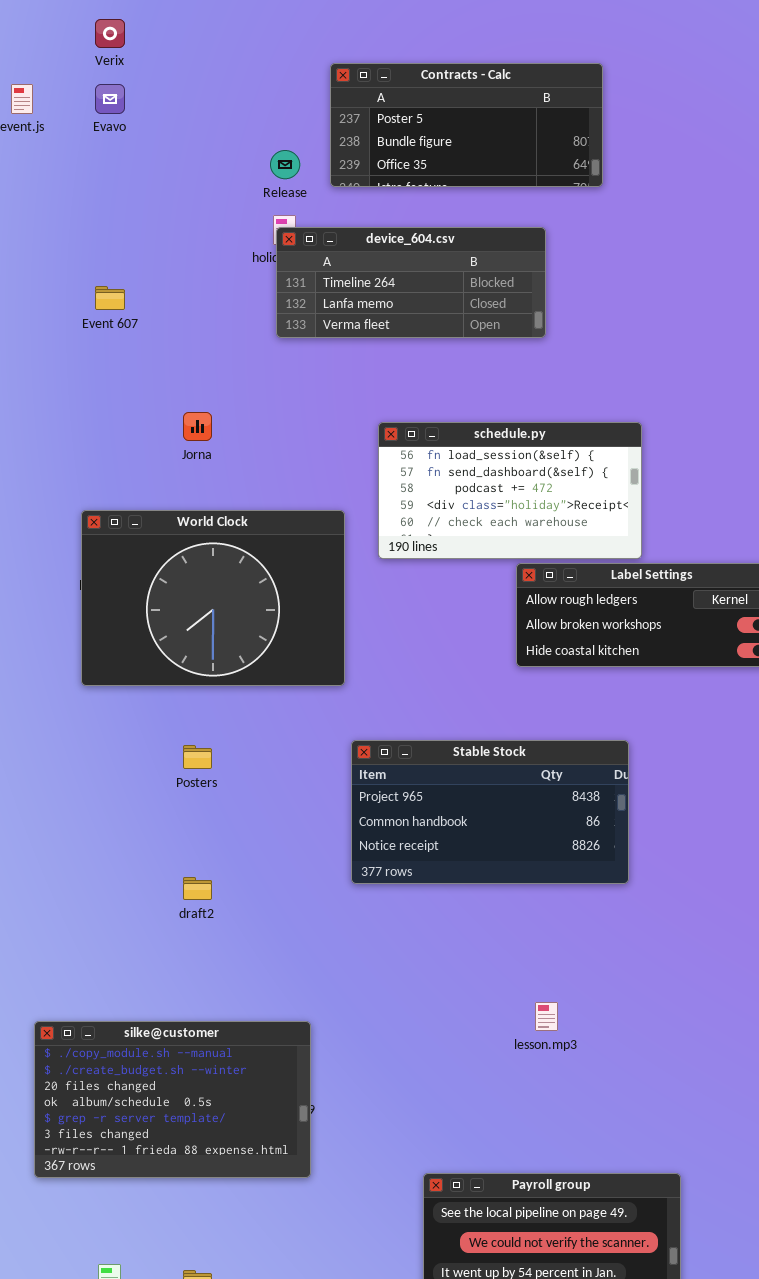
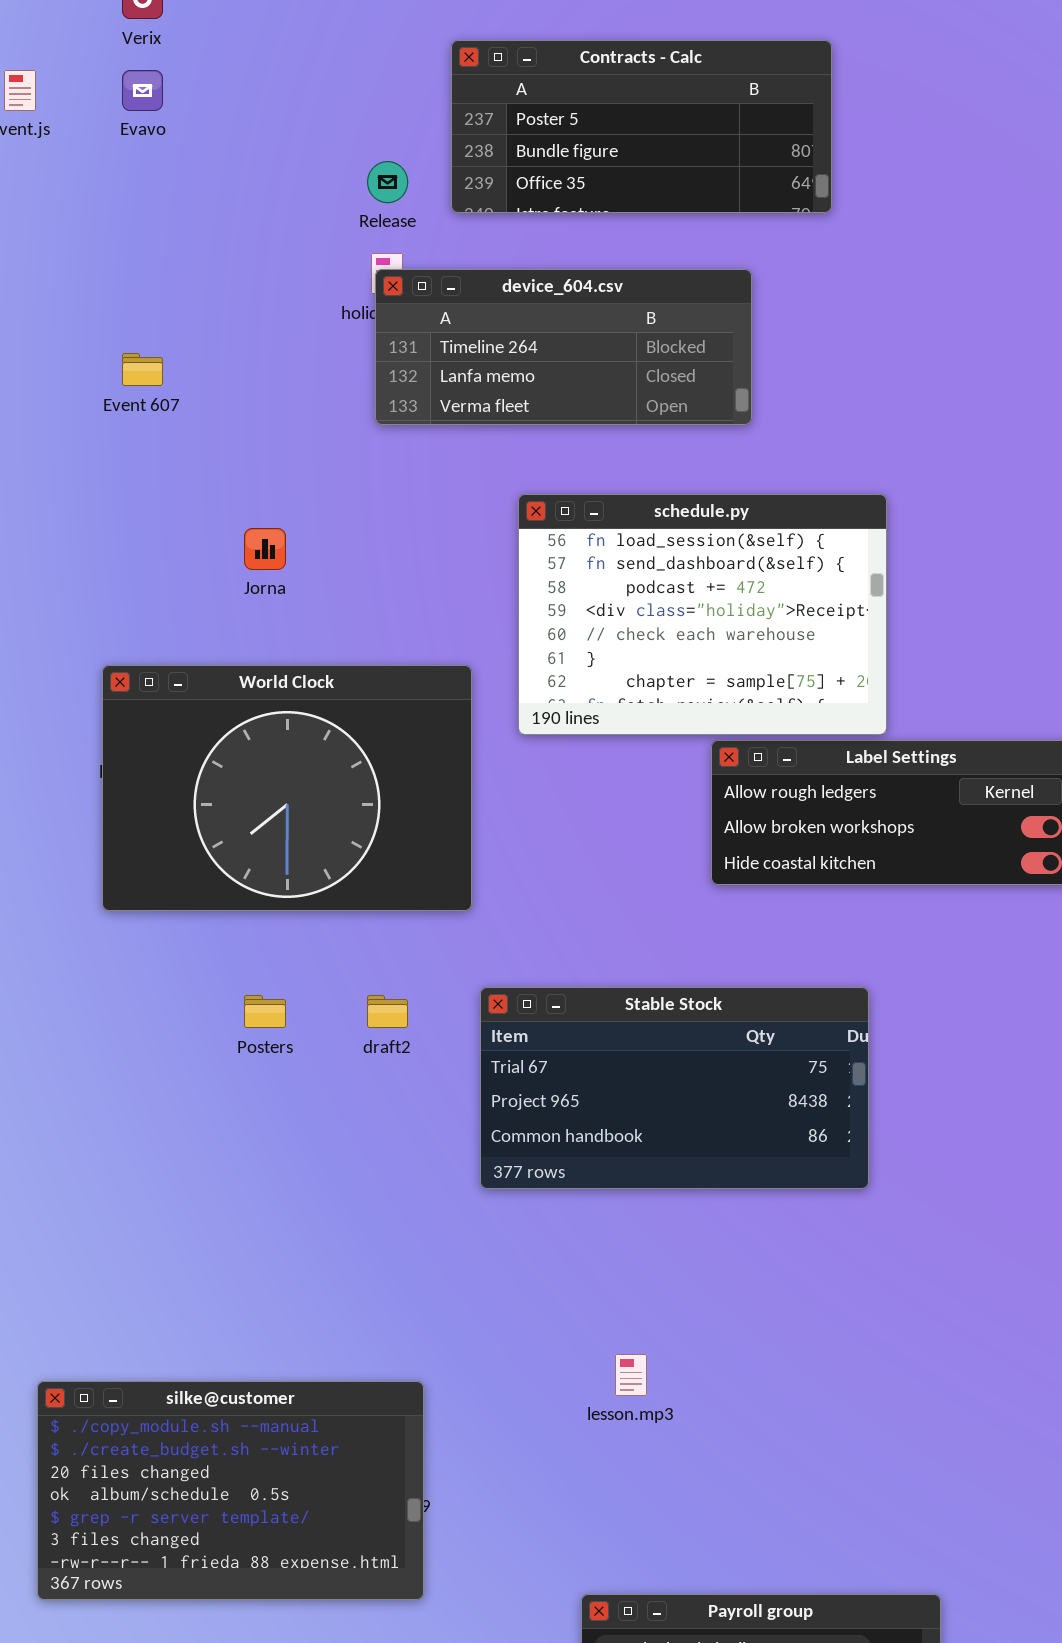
schedule.py: [378,422,642,559] -> [518,494,887,735], resized
Stable Stock: [351,740,629,884] -> [480,987,869,1189], scrolled up 1 row
draft2: [183,877,212,900] -> [367,995,408,1028], moved
lesson.mp3: [535,1002,558,1031] -> [615,1354,647,1396], moved

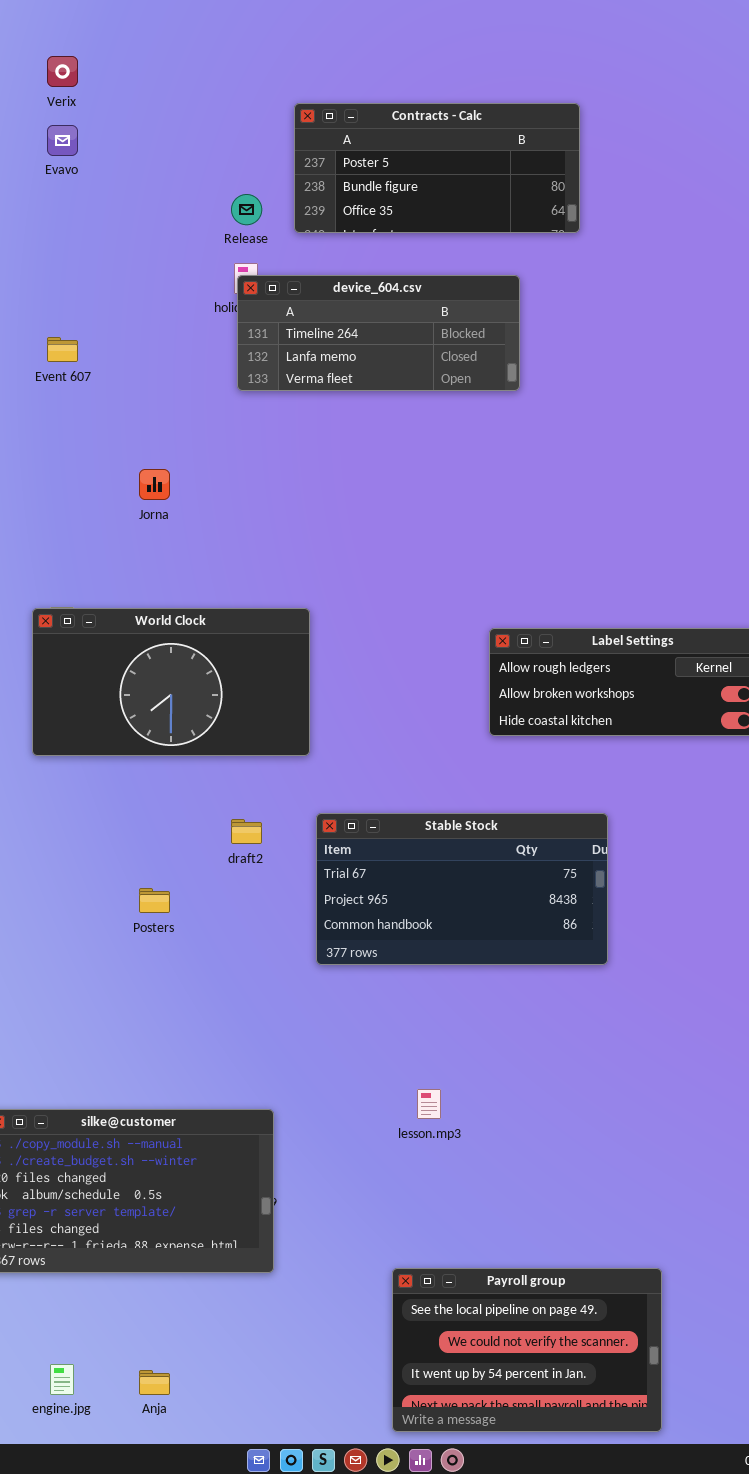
schedule.py: [518,494,887,735] -> none, closed
World Clock: [102,665,472,911] -> [32,608,310,756], resized
Posters: [244,995,286,1028] -> [139,888,170,913], moved

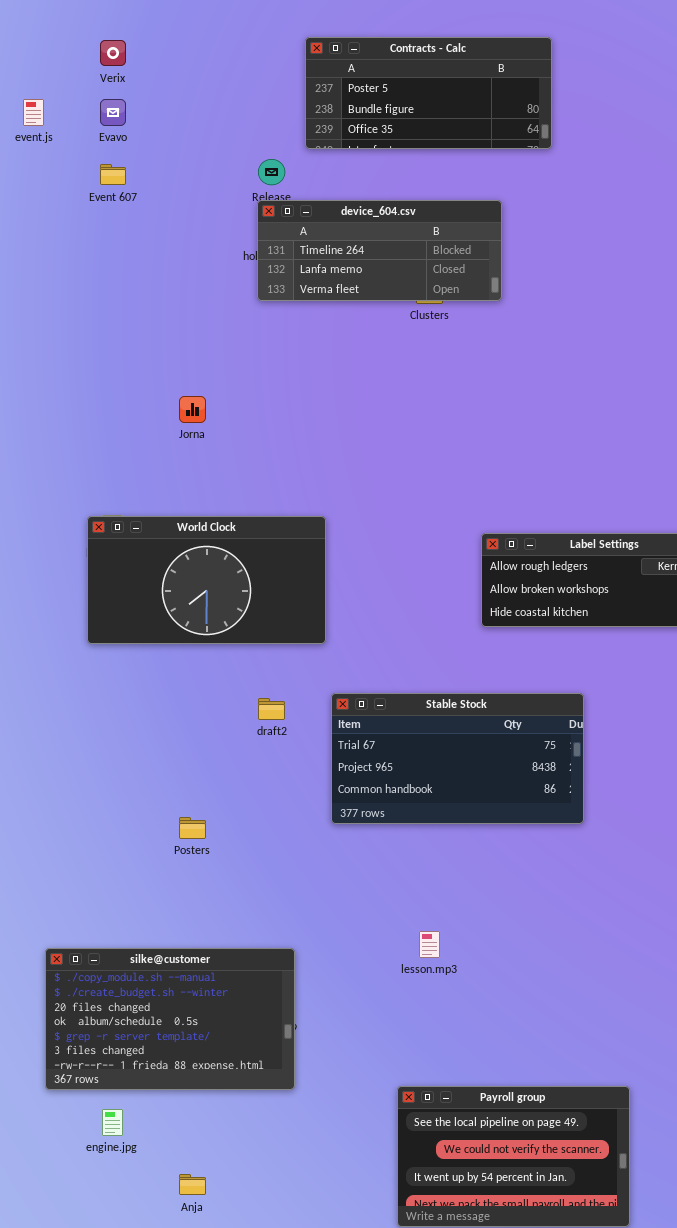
Contracts - Calc: [294,103,580,233] -> [305,37,552,149], moved
device_604.csv: [237,275,520,391] -> [257,200,502,301], moved
Event 607: [47,337,78,362] -> [100,164,126,185], moved
Posters: [139,888,170,913] -> [179,817,206,839], moved
engine.jpg: [50,1364,74,1395] -> [102,1109,123,1136], moved

